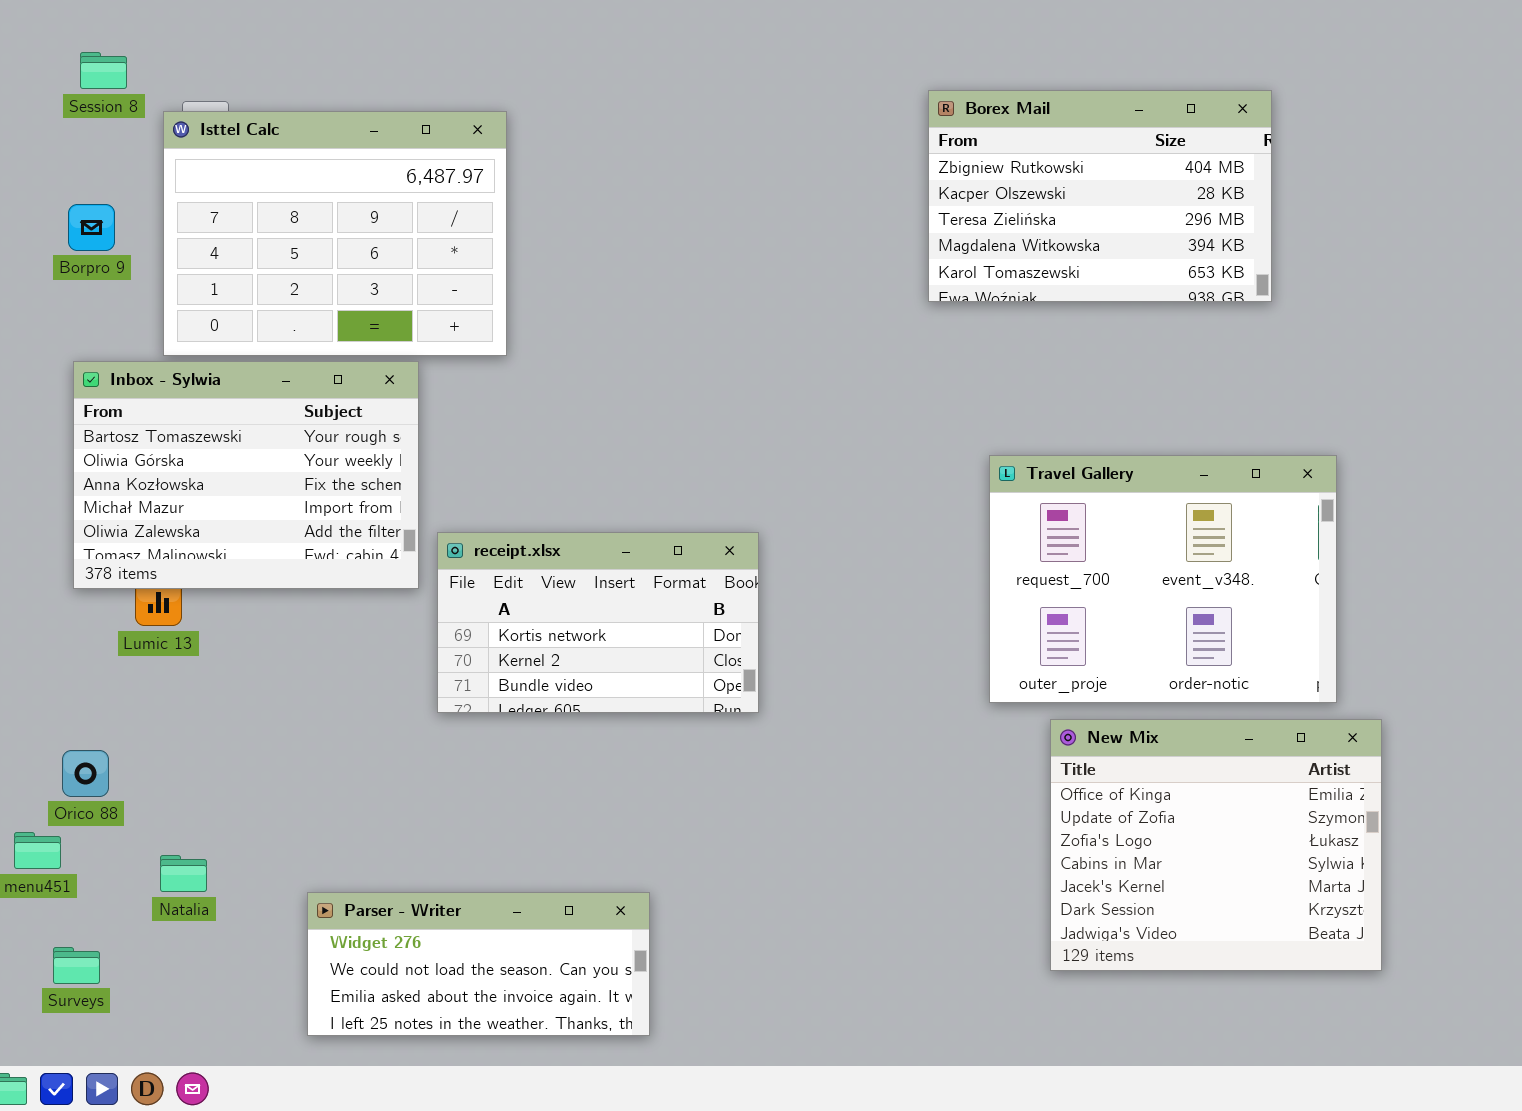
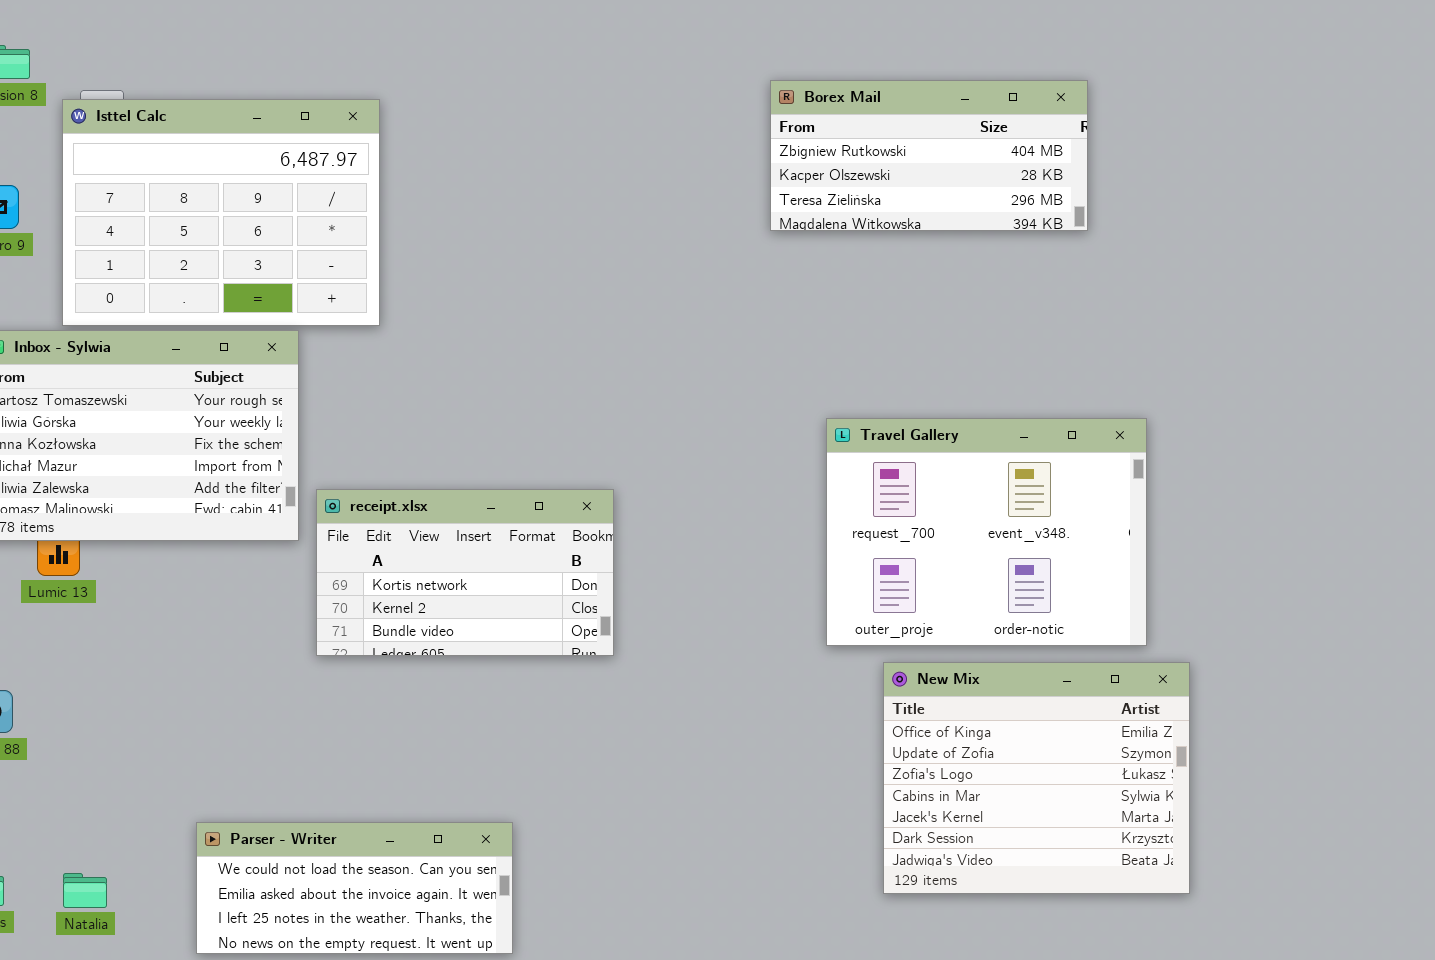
Borex Mail: [928,90,1272,302] -> [770,80,1088,231], resized
Natalia: [160,855,207,892] -> [63,873,107,908], moved
Parser - Writer: [307,892,650,1036] -> [196,822,513,954], scrolled down 1 row

